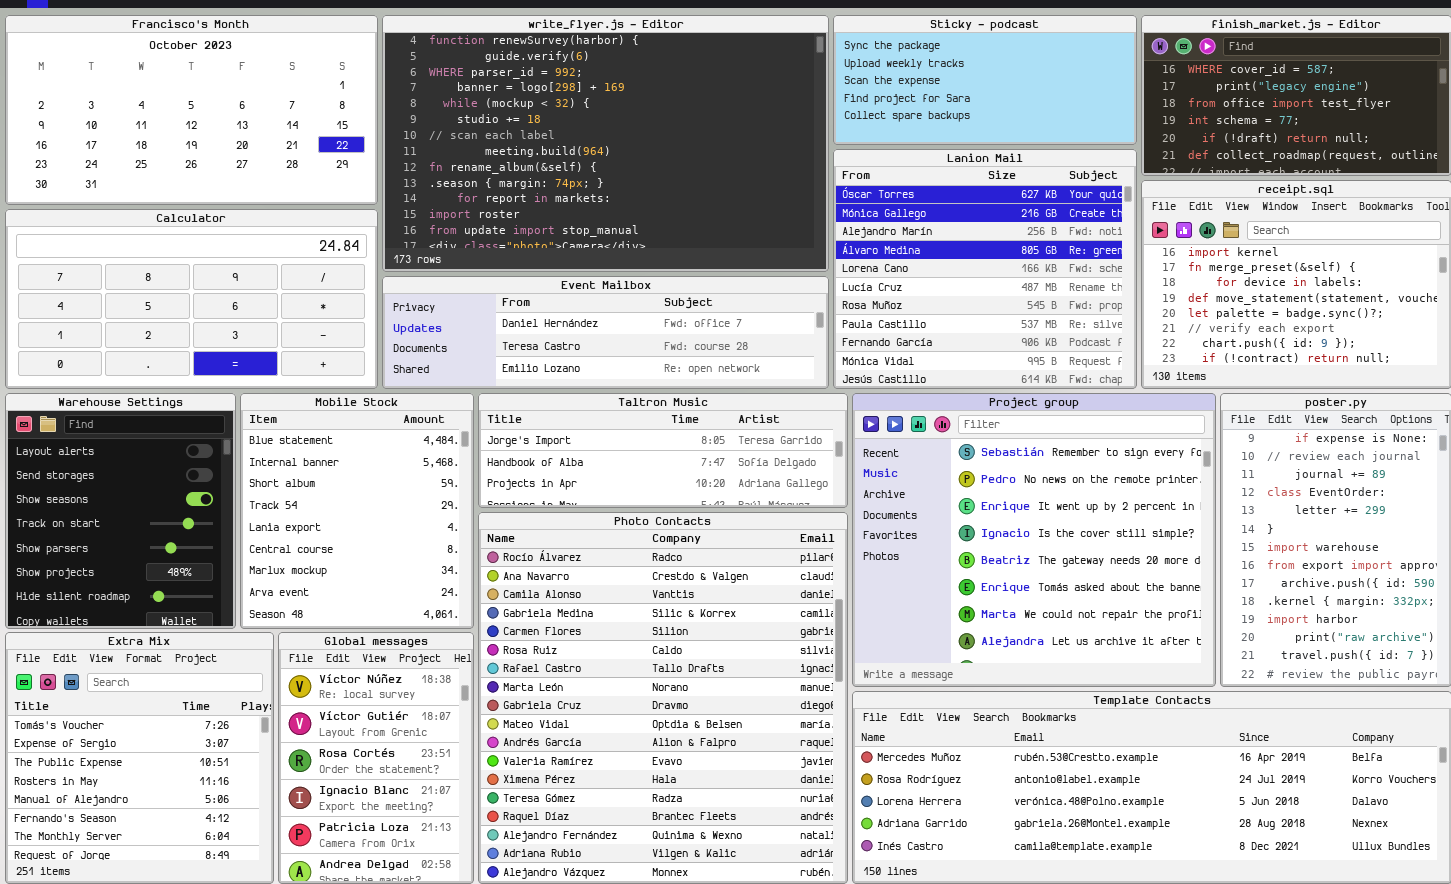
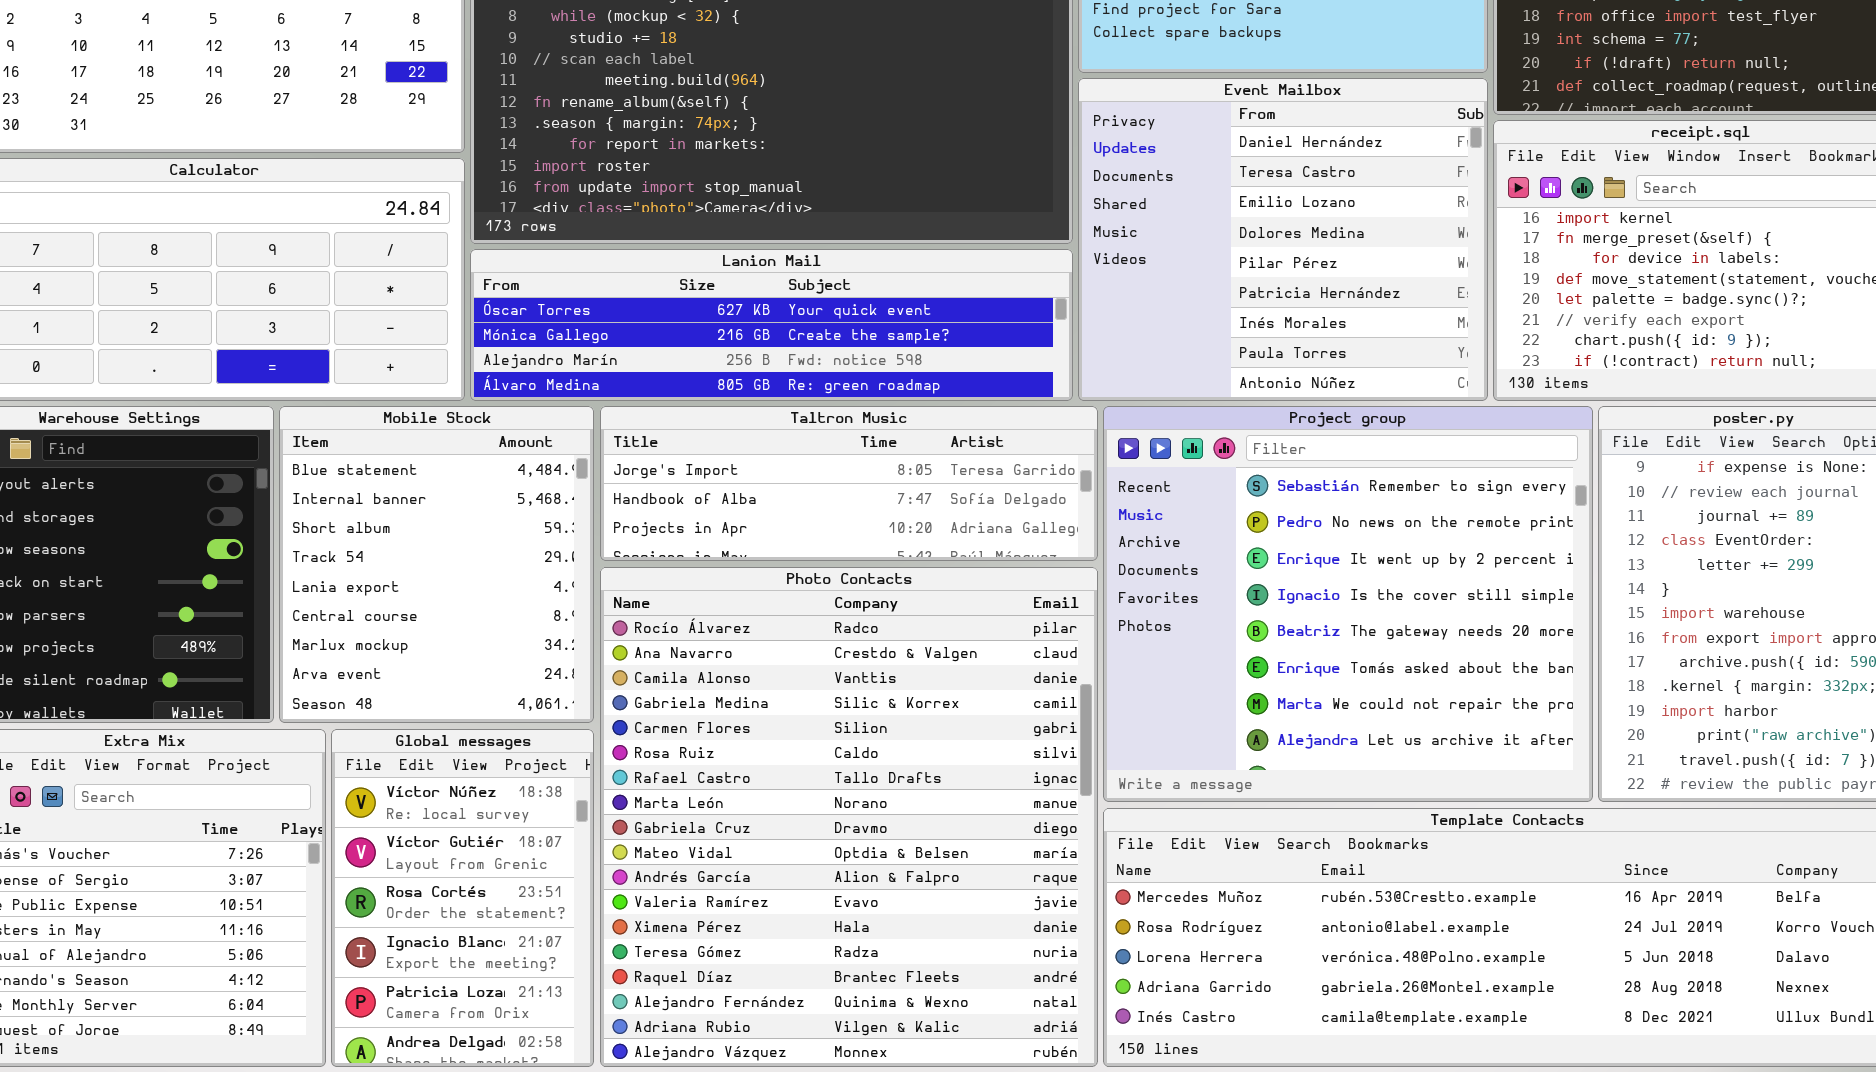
Lanion Mail: [833,149,1137,389] -> [470,249,1073,401], moved, resized
Event Mailbox: [382,276,829,389] -> [1078,78,1488,401], moved, resized

